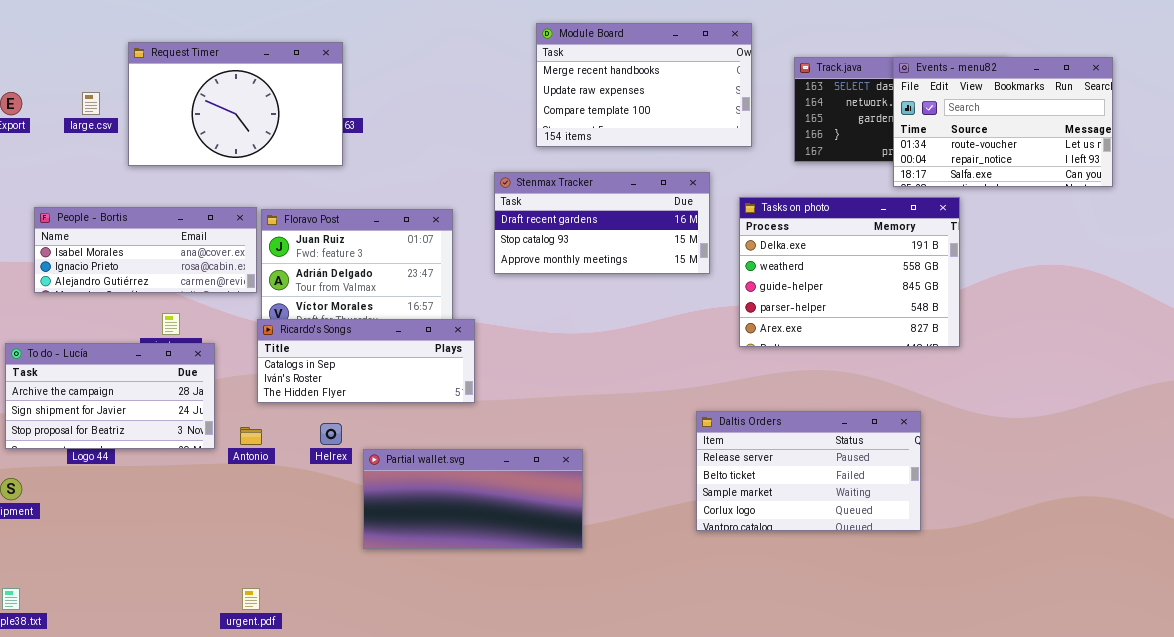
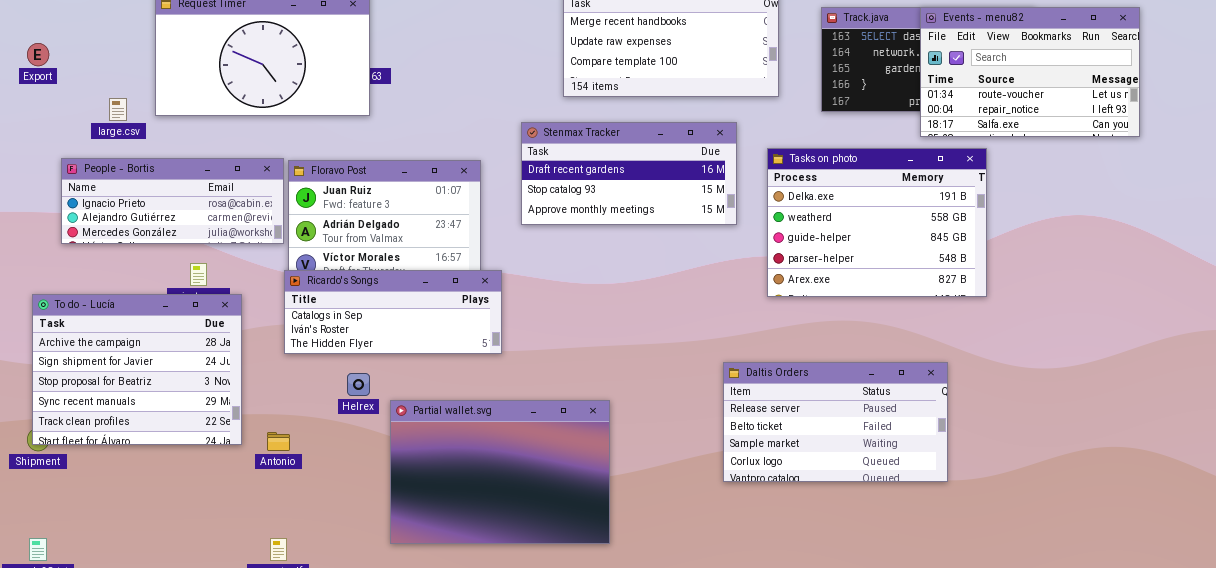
large.csv: [82,92,100,115] -> [109,98,127,121], moved
People - Bortis: [34,207,257,293] -> [61,158,284,244], scrolled down 1 row
To do - Lucía: [5,343,215,449] -> [32,294,242,445], resized
Antonio: [240,427,262,445] -> [267,432,290,451], moved
Partial wallet.svg: [363,449,583,549] -> [390,400,610,544], resized

